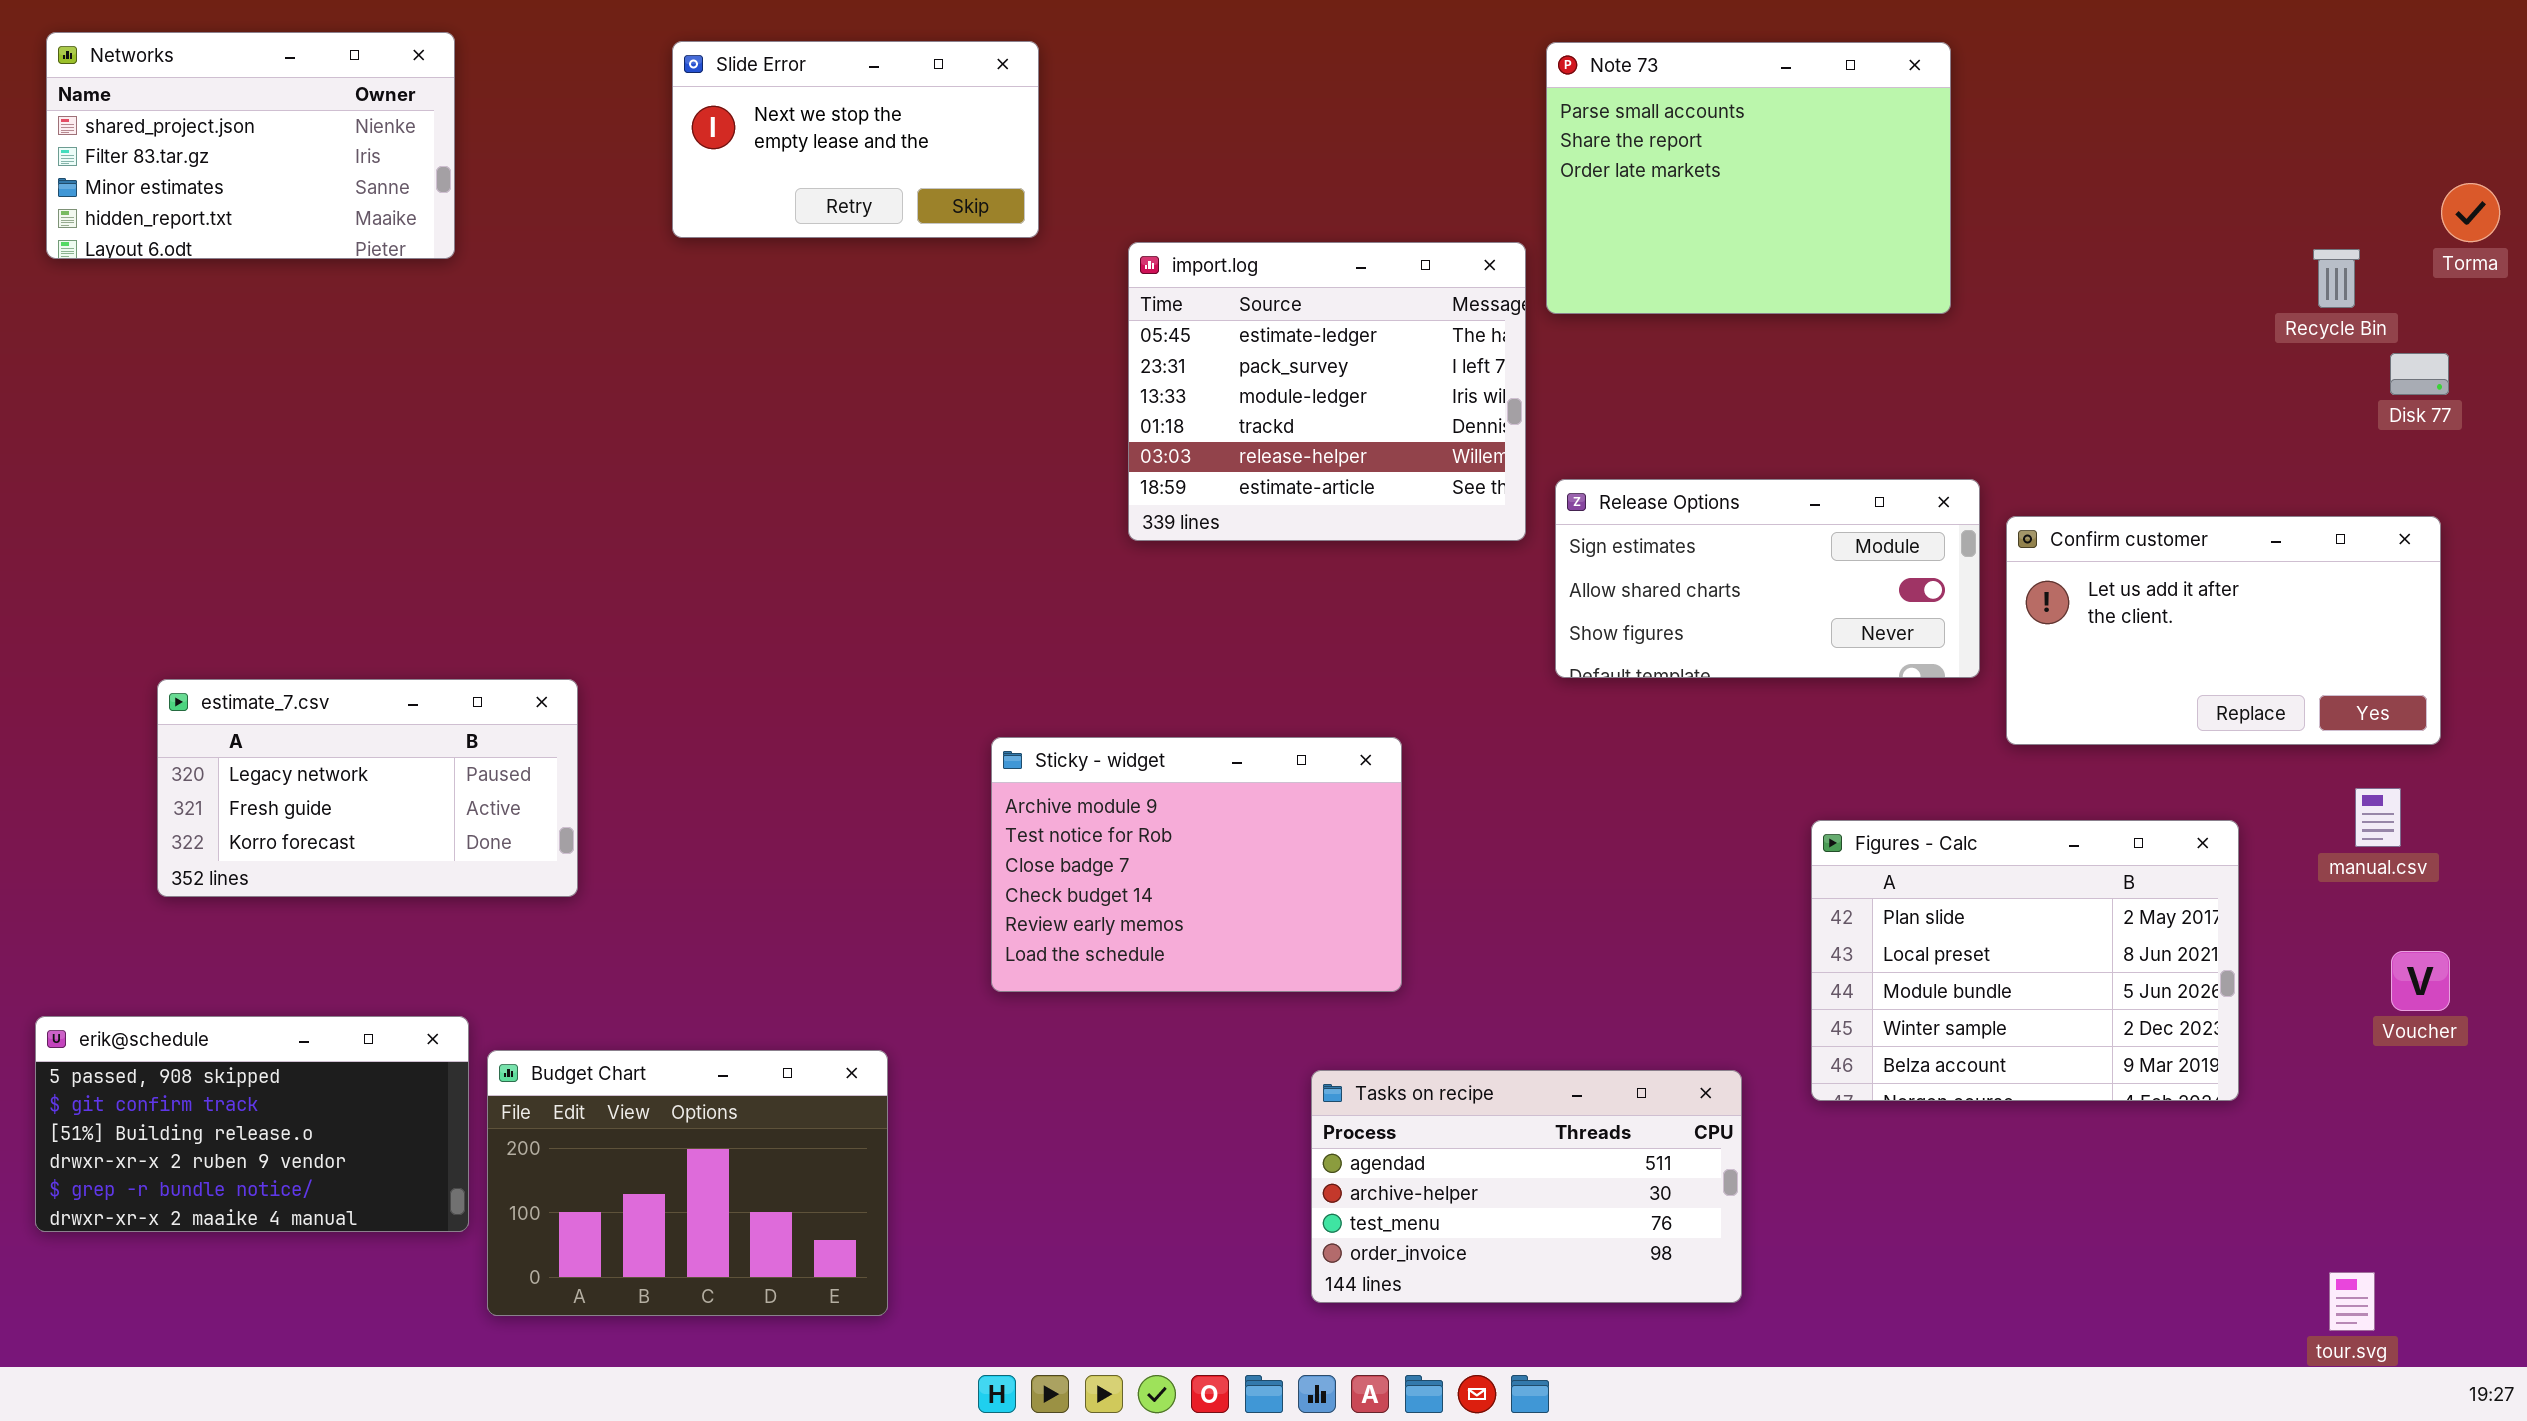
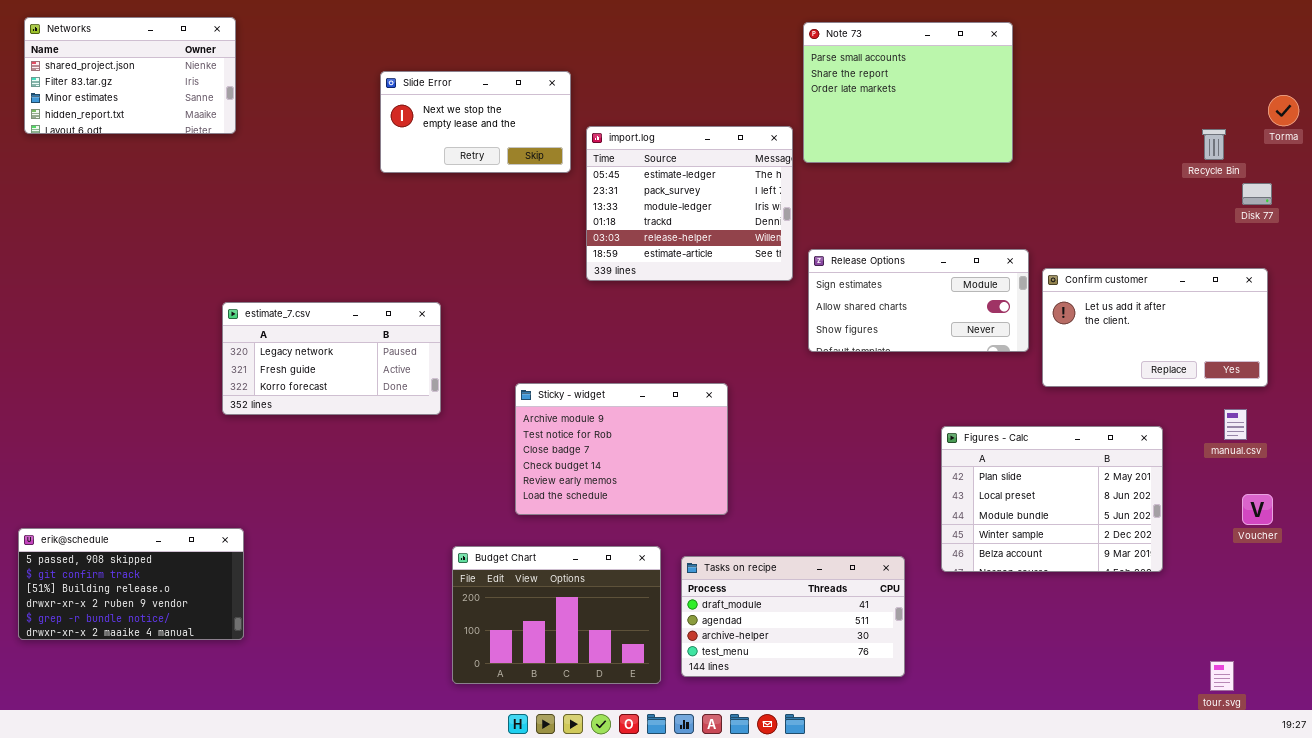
Slide Error: [672,41,1039,238] -> [380,71,571,173], moved
estimate_7.csv: [157,679,578,897] -> [222,302,441,415], moved
Budget Chart: [487,1050,888,1316] -> [452,546,661,684], moved
Tasks on recipe: [1311,1070,1742,1303] -> [681,556,905,677], scrolled up 1 row

